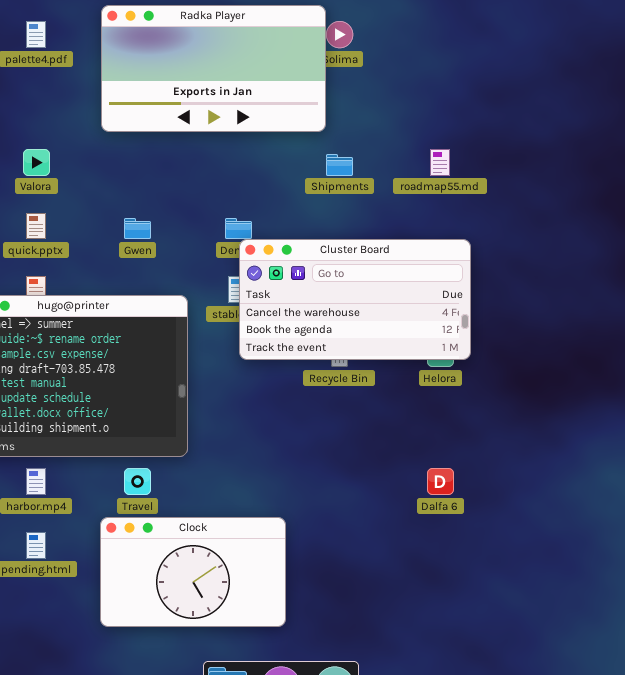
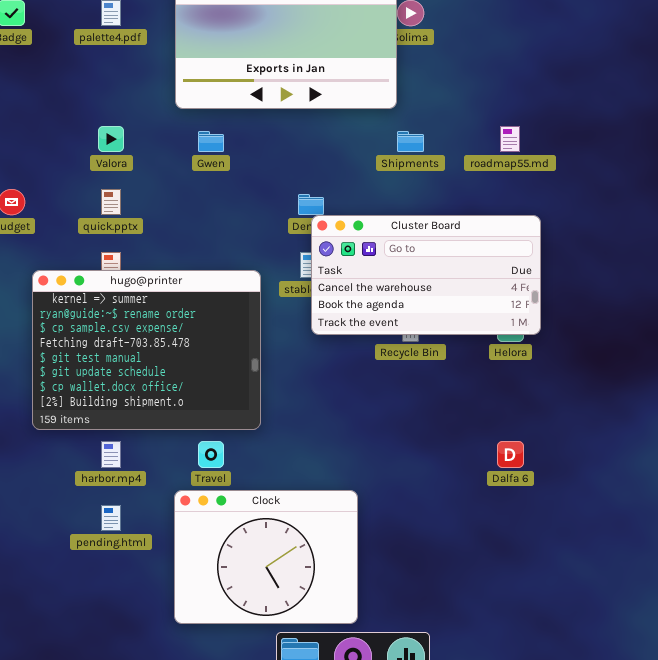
Gwen: [124,218,151,239] -> [198,131,224,152], moved
Clock: [100,517,286,627] -> [174,490,358,624], resized

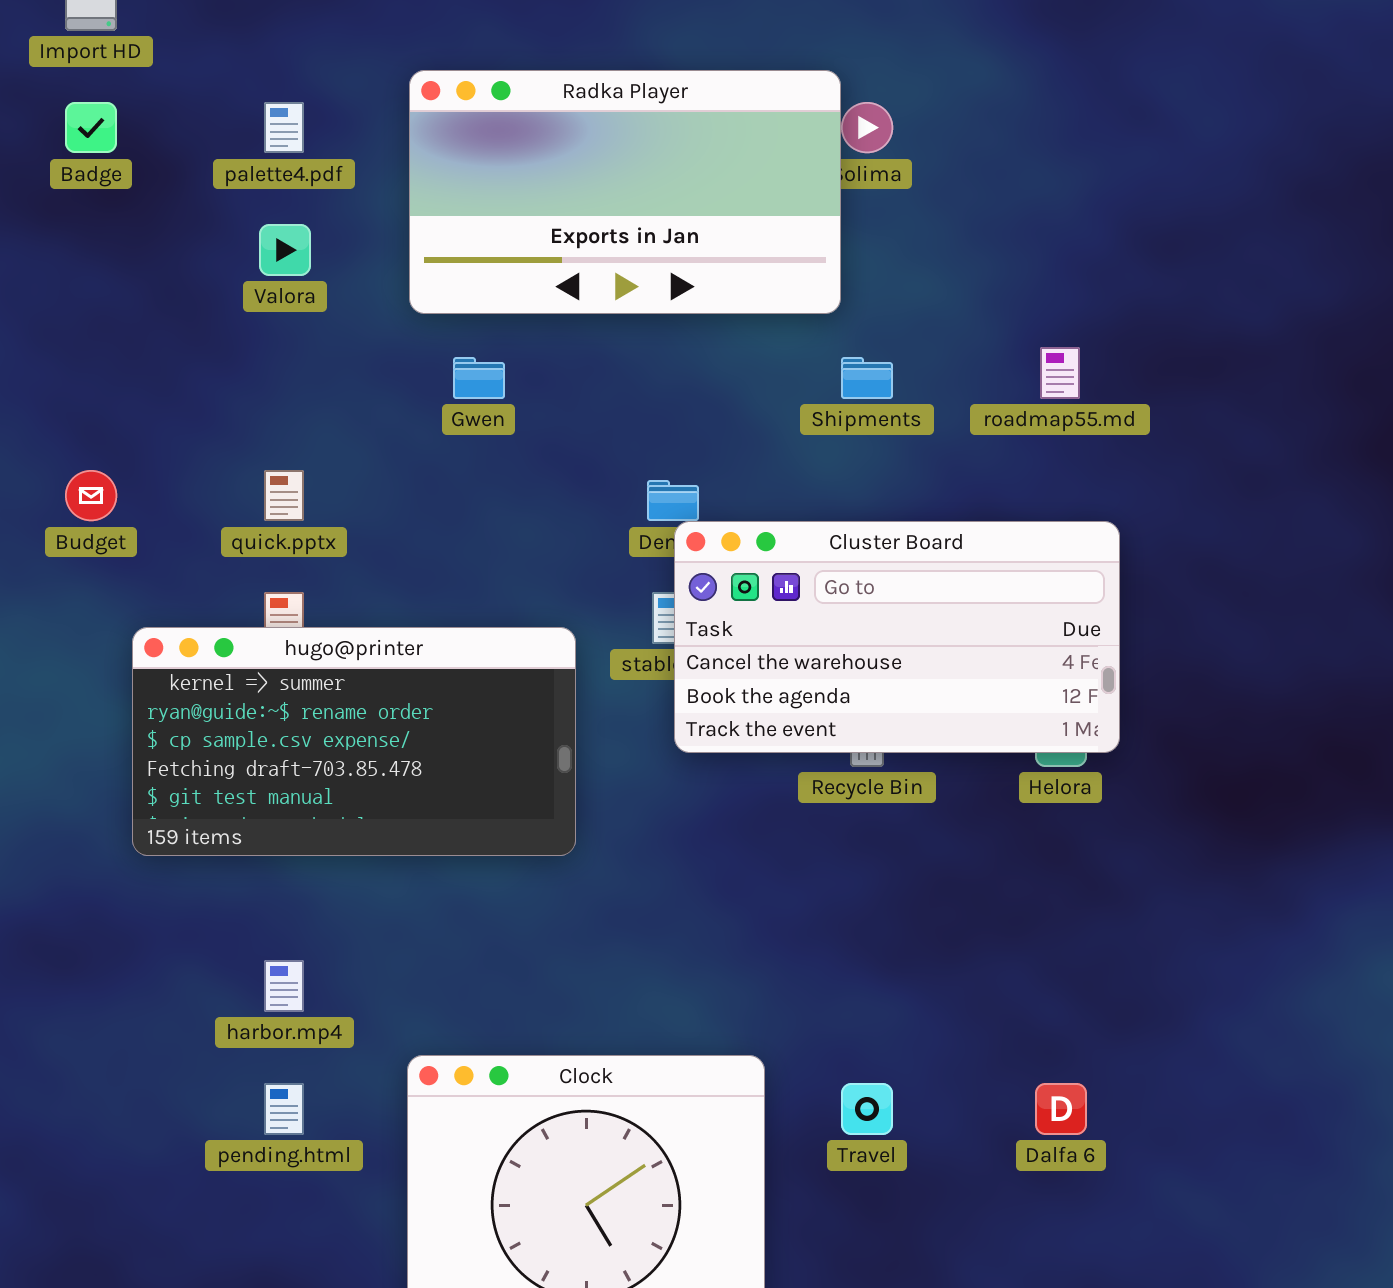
Valora: [98,126,124,152] -> [259,224,311,276], moved
hugo@printer: [32,270,261,430] -> [132,627,576,856], resized
Travel: [198,441,224,468] -> [841,1083,893,1135], moved
Dalfa 6: [497,441,524,468] -> [1035,1083,1087,1135], moved

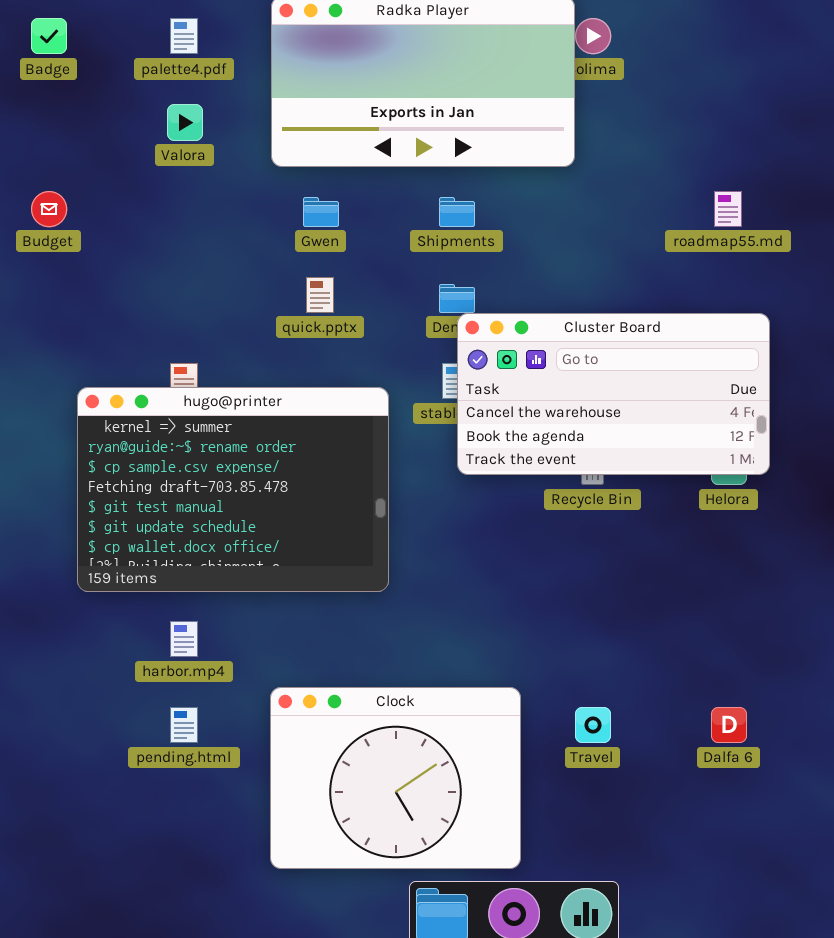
Shipments: [841,357,893,399] -> [439,197,475,227], moved
Budget: [65,470,117,521] -> [31,191,67,227], moved
quick.pptx: [264,470,304,521] -> [306,277,334,313], moved
hugo@printer: [132,627,576,856] -> [77,387,389,592], resized

